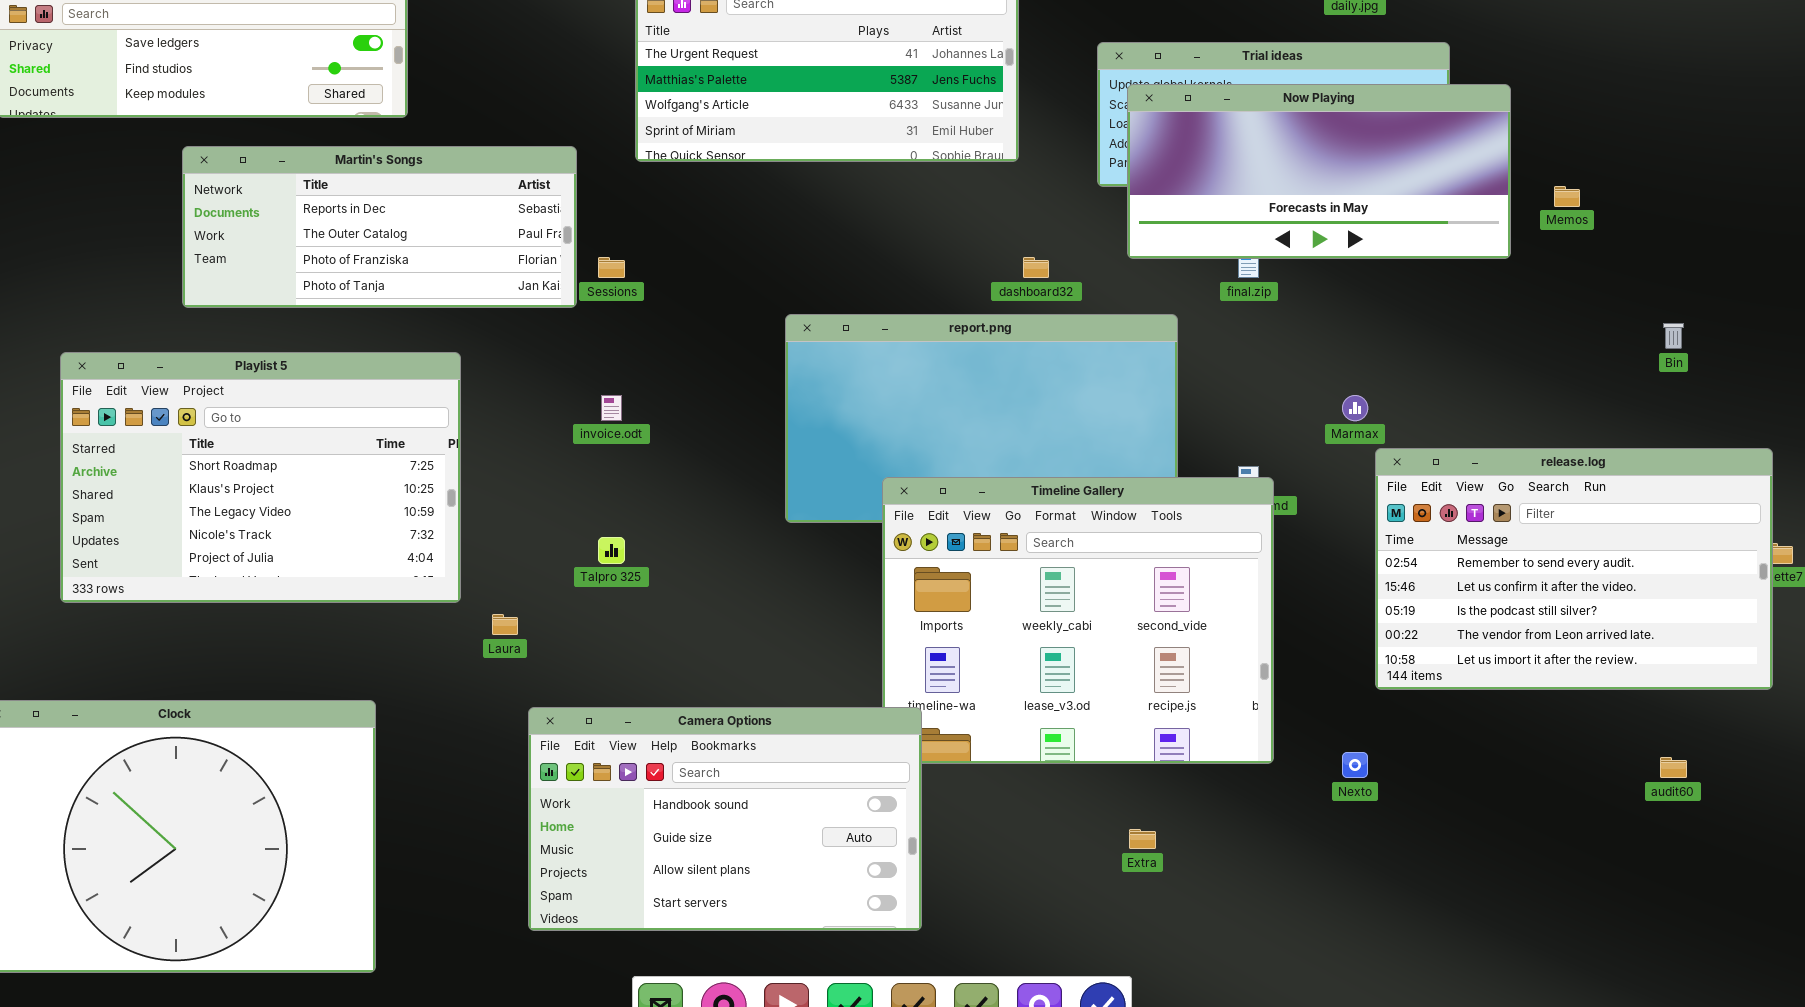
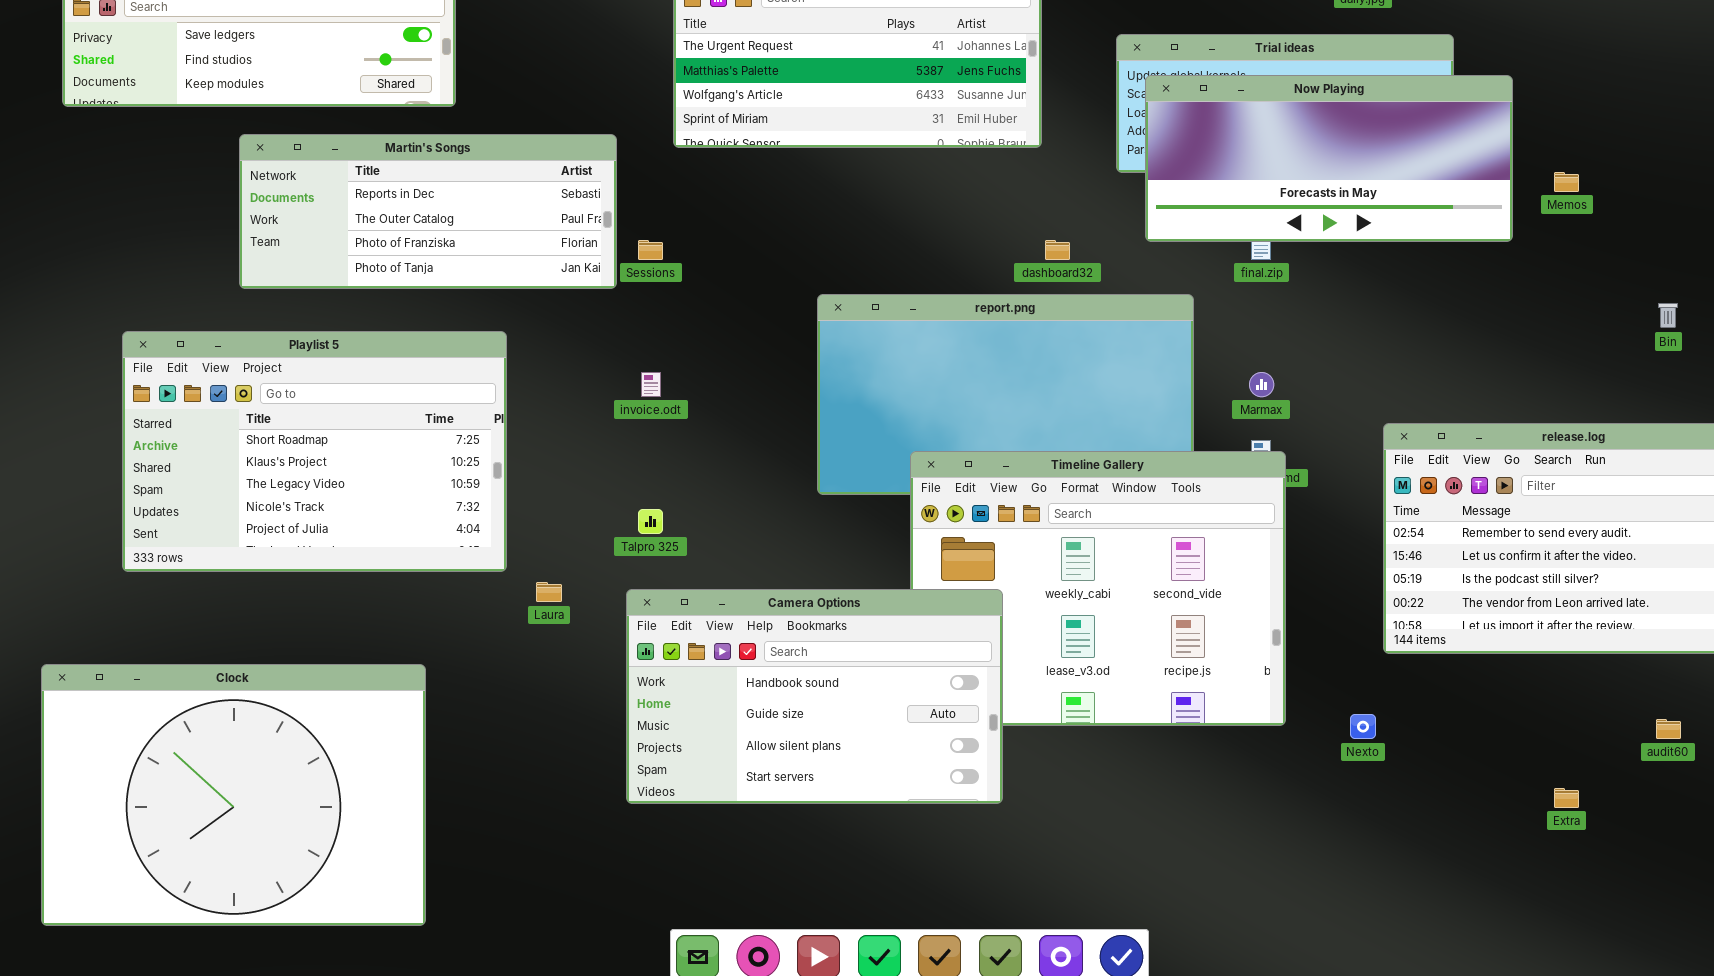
Marmax: [1342,395,1368,421] -> [1249,372,1274,397], moved
Camera Options: [528,707,922,931] -> [626,589,1003,804], moved
Extra: [1129,829,1156,849] -> [1554,788,1579,808], moved

